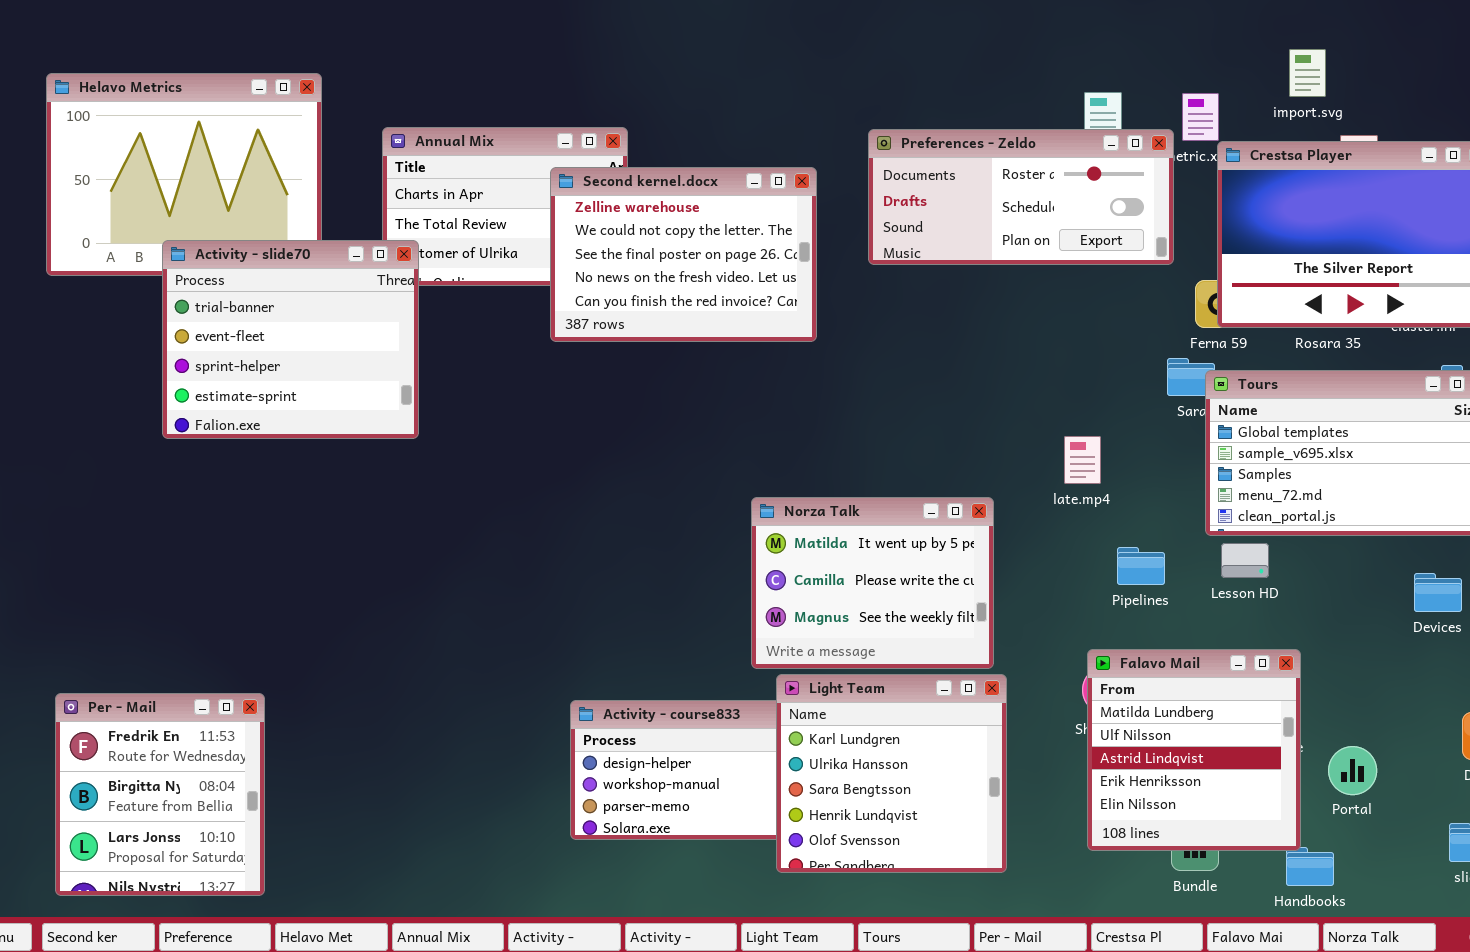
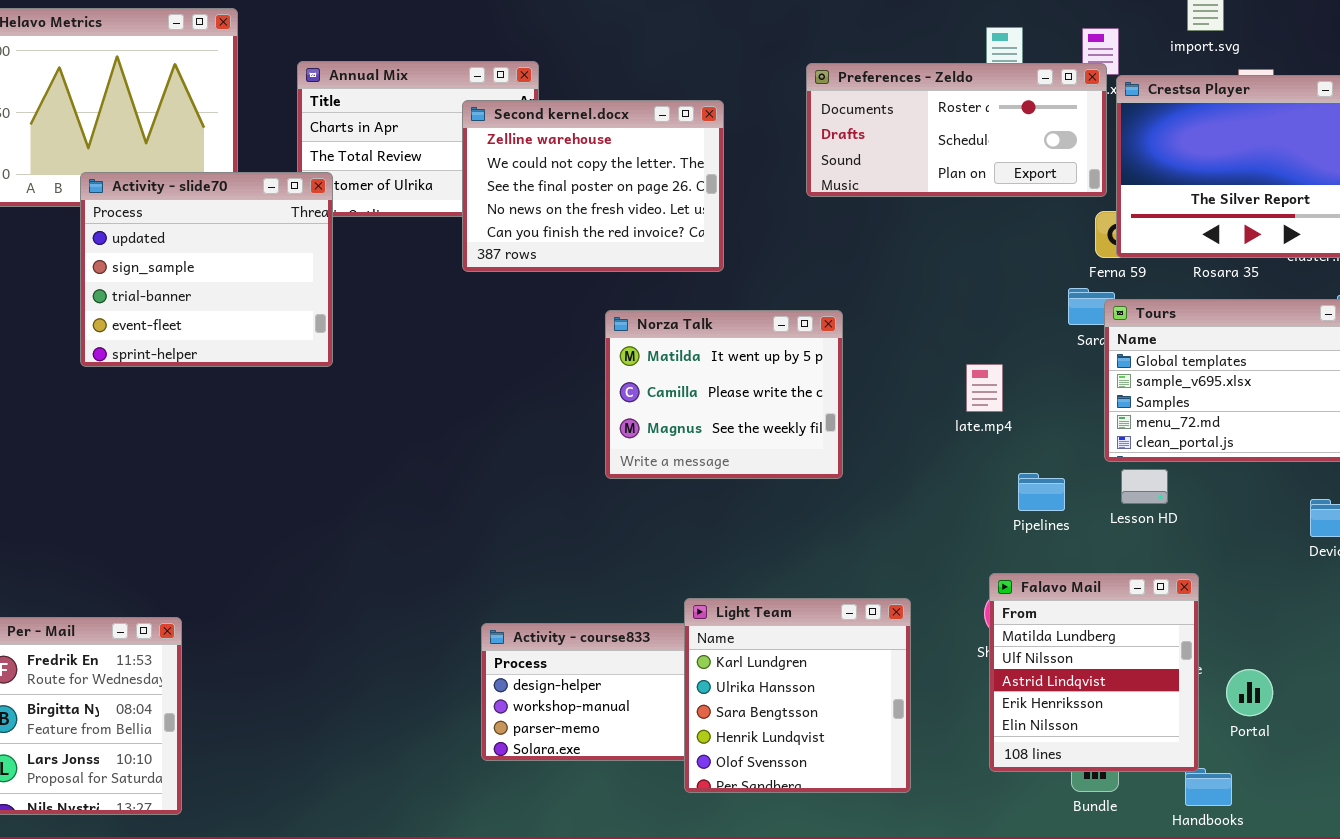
Preferences - Zeldo: [868,129,1174,265] -> [806,63,1107,197], moved
Activity - slide70: [162,240,419,439] -> [80,172,333,367], scrolled up 2 rows
Norza Talk: [751,497,994,669] -> [605,310,843,479], moved

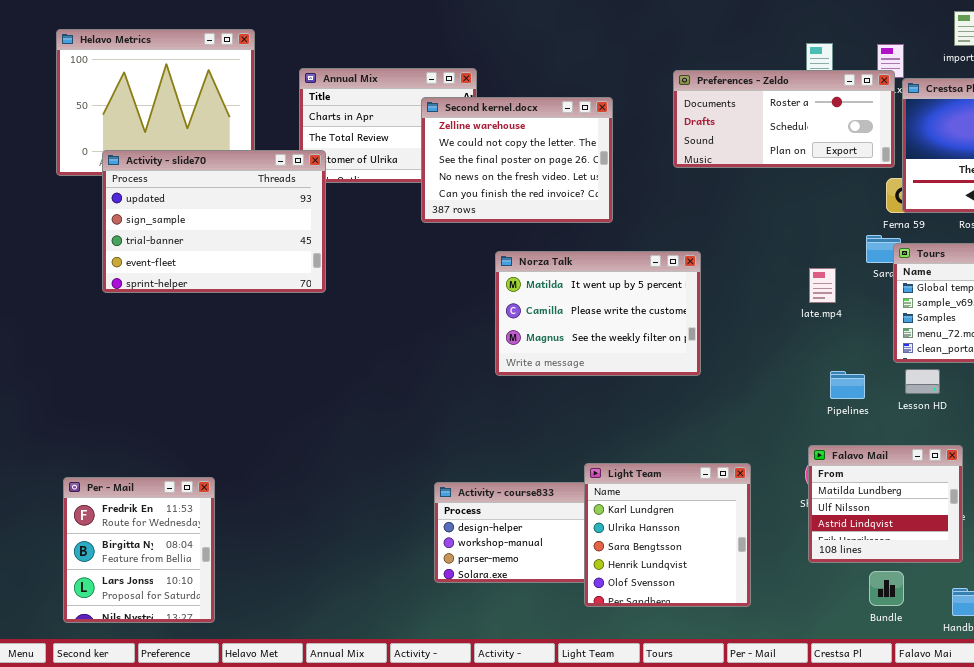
Activity - slide70: [80,172,333,367] -> [102,150,326,293], resized
Norza Talk: [605,310,843,479] -> [495,251,701,376], resized
late.mp4: [966,364,1003,412] -> [809,268,836,303], moved
Falavo Mail: [989,573,1199,772] -> [808,445,963,563], resized

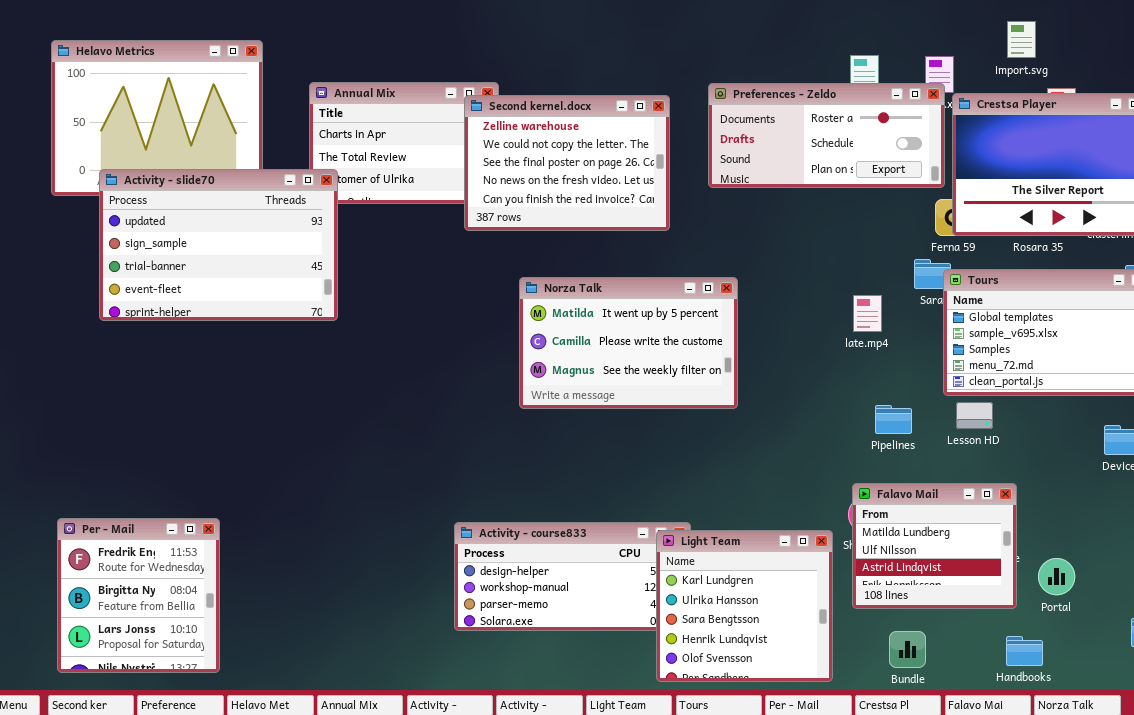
Second kernel.docx: [421,97,613,223] -> [464,95,670,231], moved
Light Team: [584,463,751,607] -> [656,530,833,682], moved
Bundle: [869,571,904,606] -> [889,631,926,668], moved

